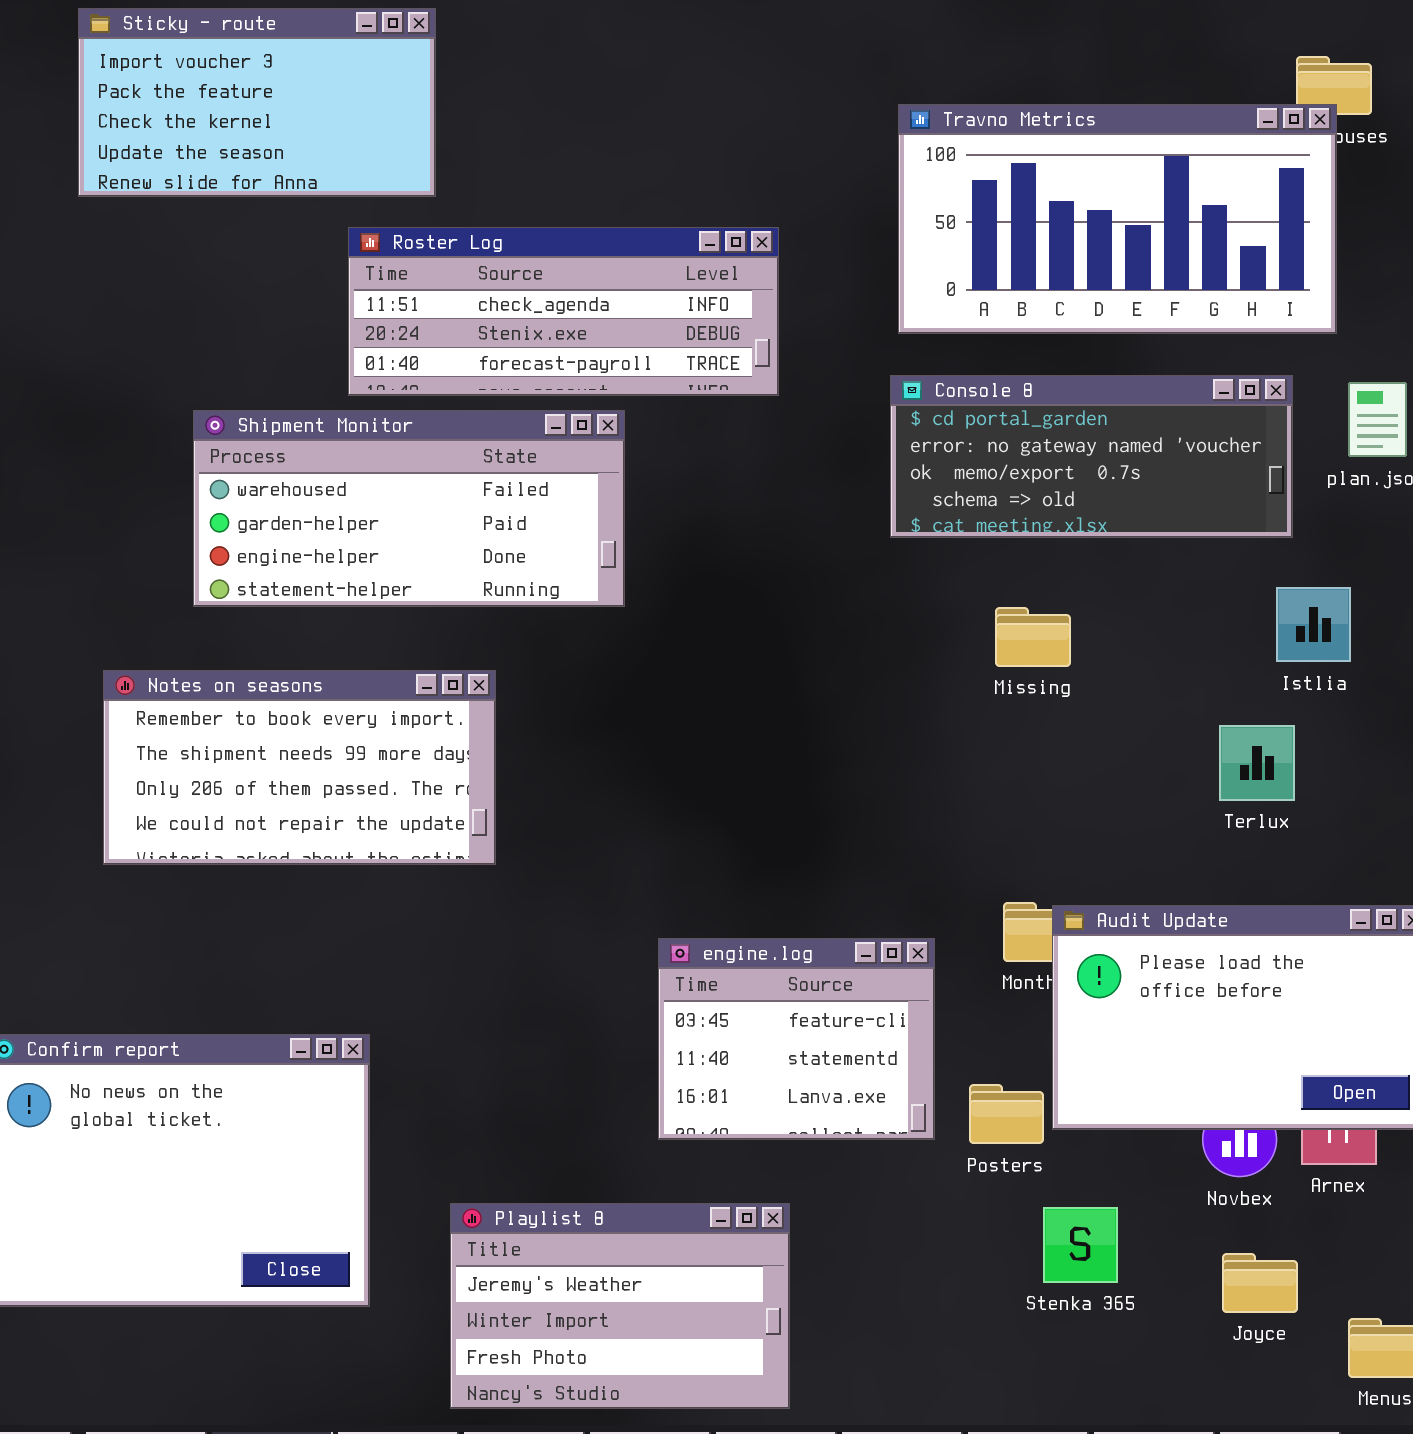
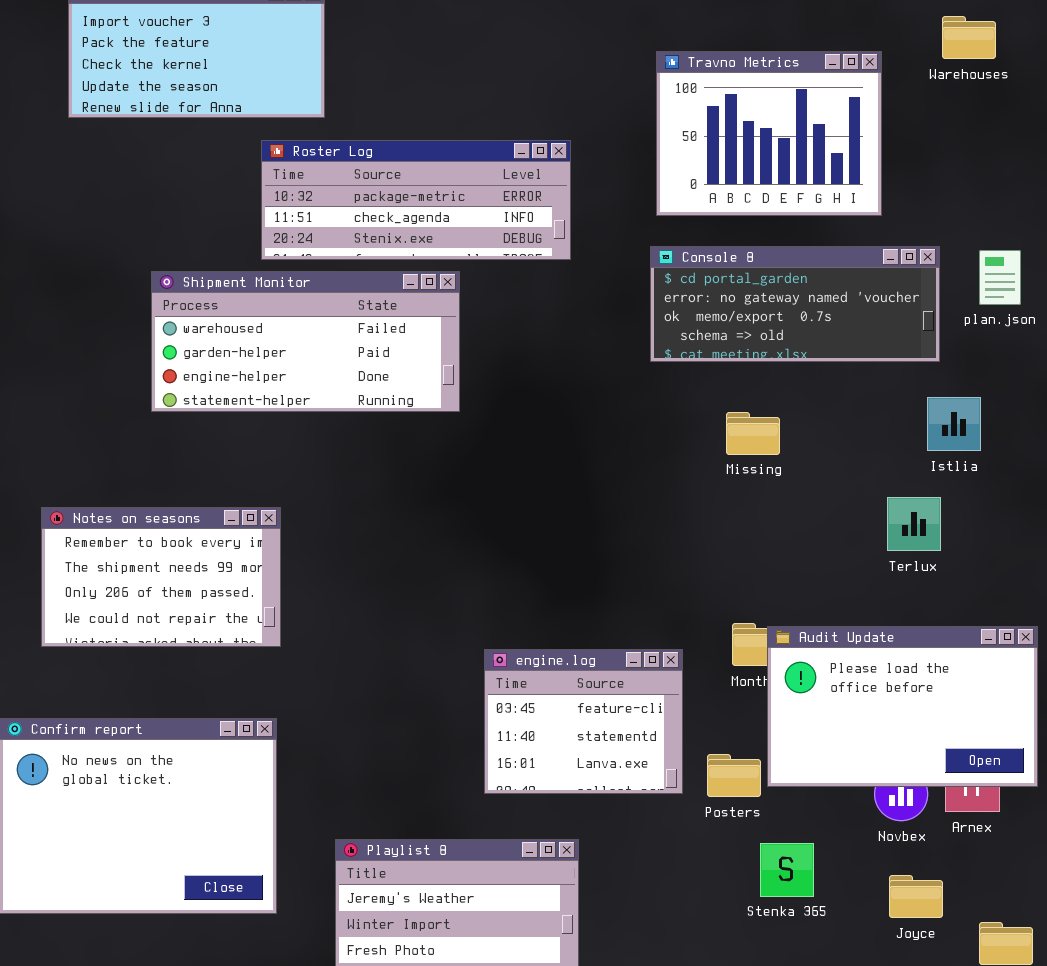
Travno Metrics: [898,104,1337,334] -> [656,51,882,216], resized
Roster Log: [348,227,779,396] -> [261,140,571,260], scrolled up 1 row
Notes on seasons: [103,670,496,865] -> [41,507,281,647], moved, resized

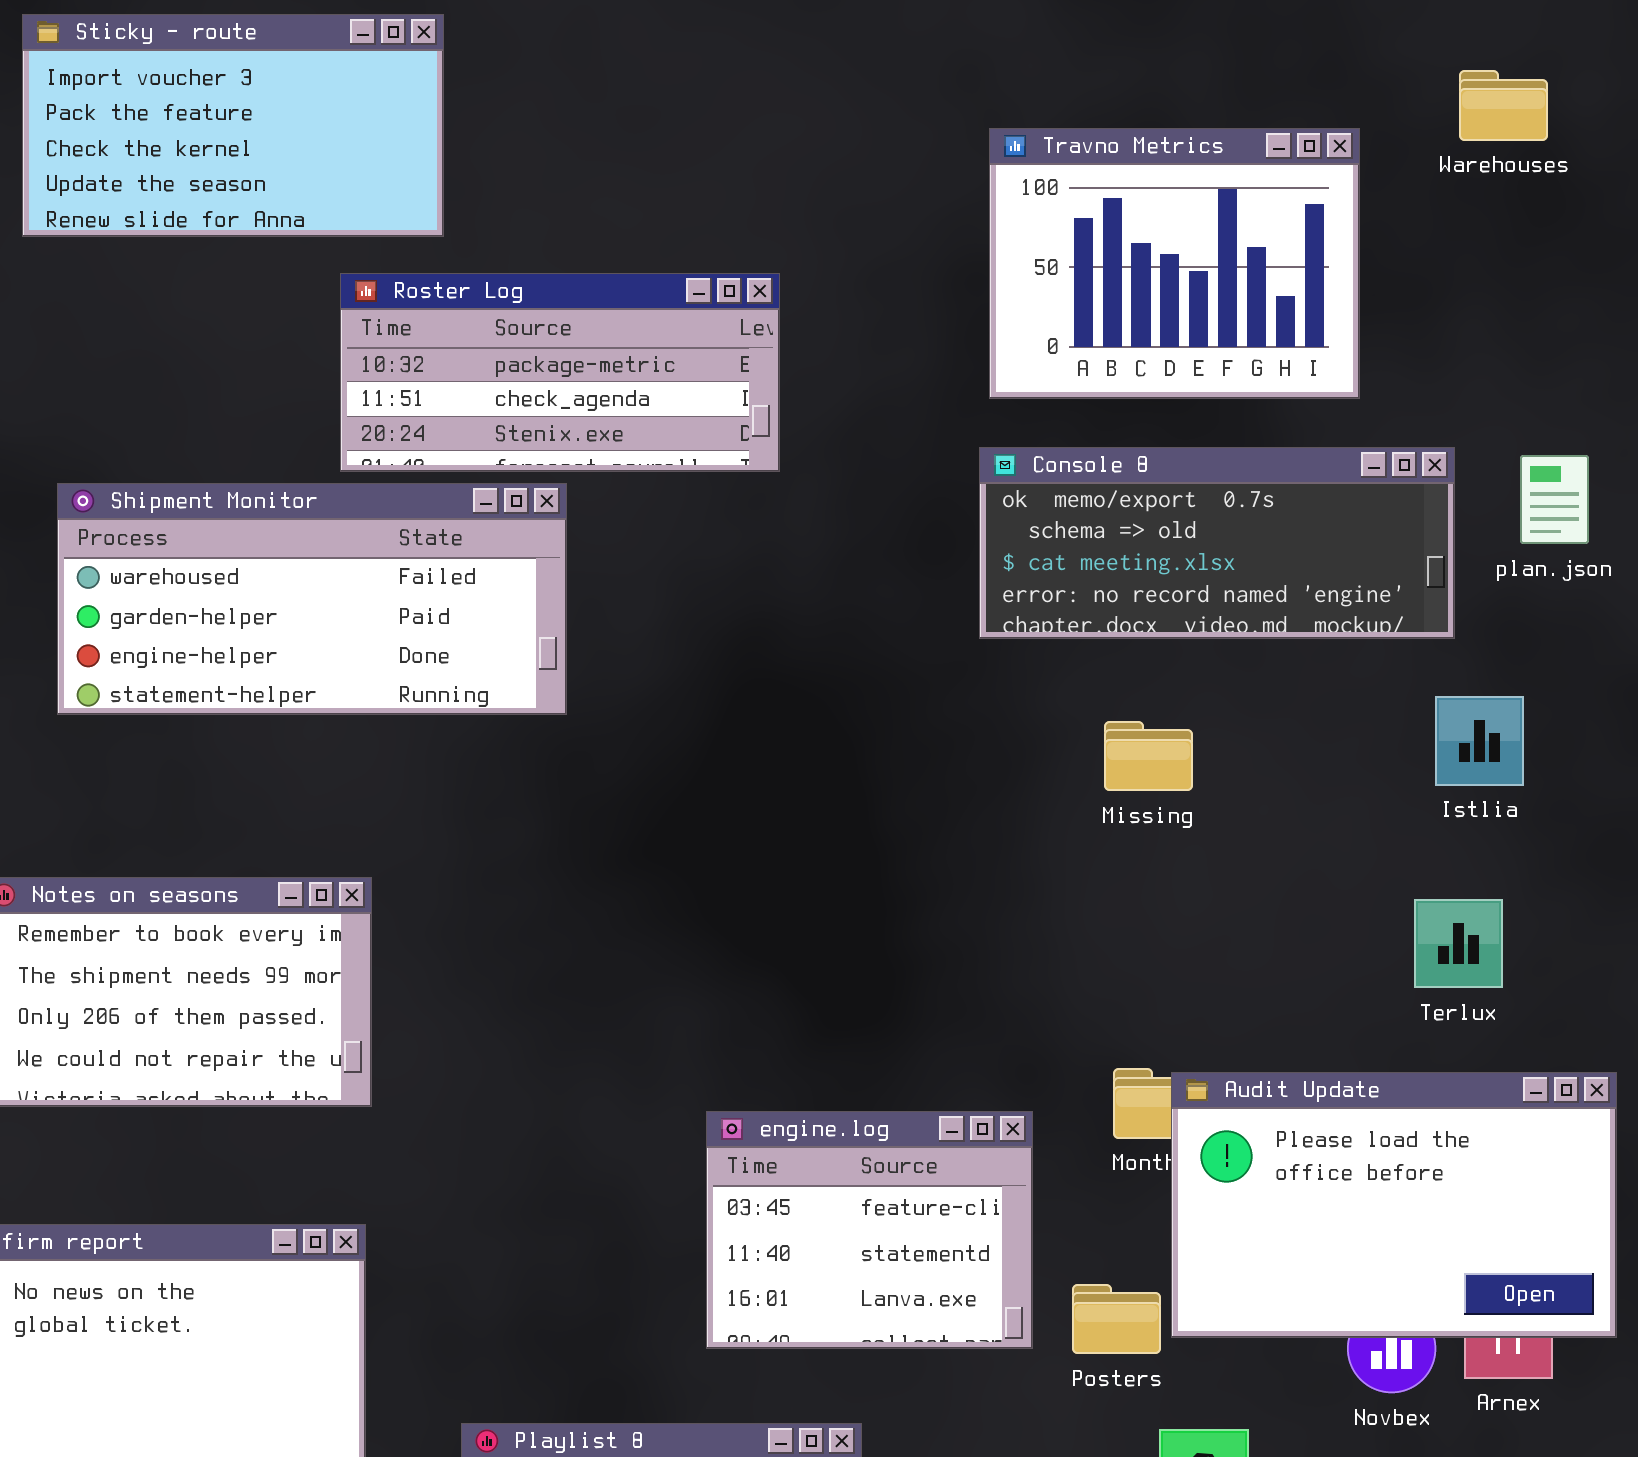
Roster Log: [261,140,571,260] -> [340,273,780,472], resized
Console 8: [650,246,940,362] -> [979,447,1455,639], scrolled down 2 rows
Shipment Monitor: [151,271,460,412] -> [57,483,567,715], moved
Terlux: [887,497,941,551] -> [1414,899,1503,988], moved

